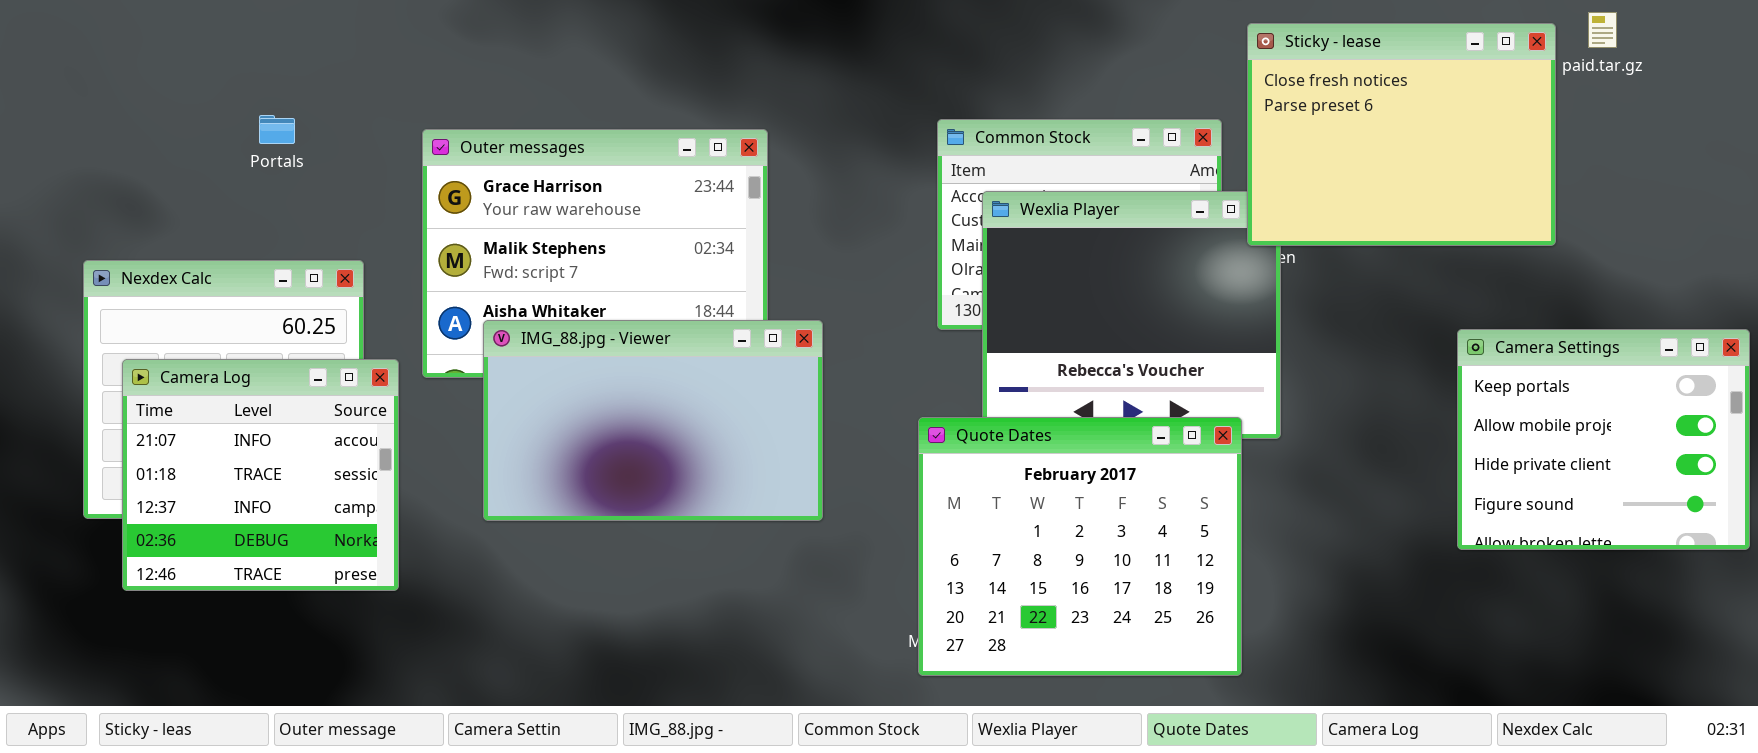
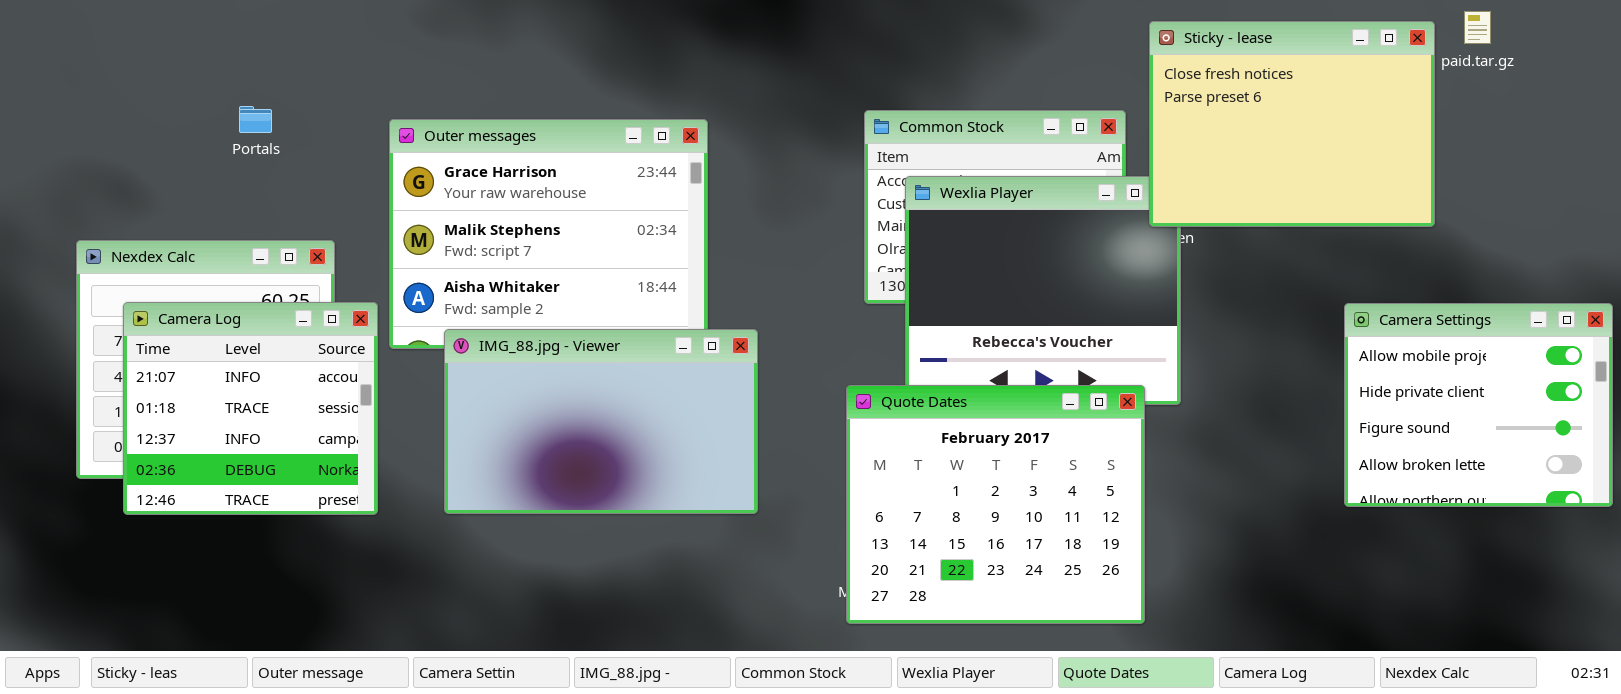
IMG_88.jpg - Viewer: [483,320,823,521] -> [444,329,758,514], moved
Camera Settings: [1457,329,1750,550] -> [1344,303,1613,507], scrolled down 1 row
Camera Log: [122,359,399,591] -> [123,302,378,515], moved

